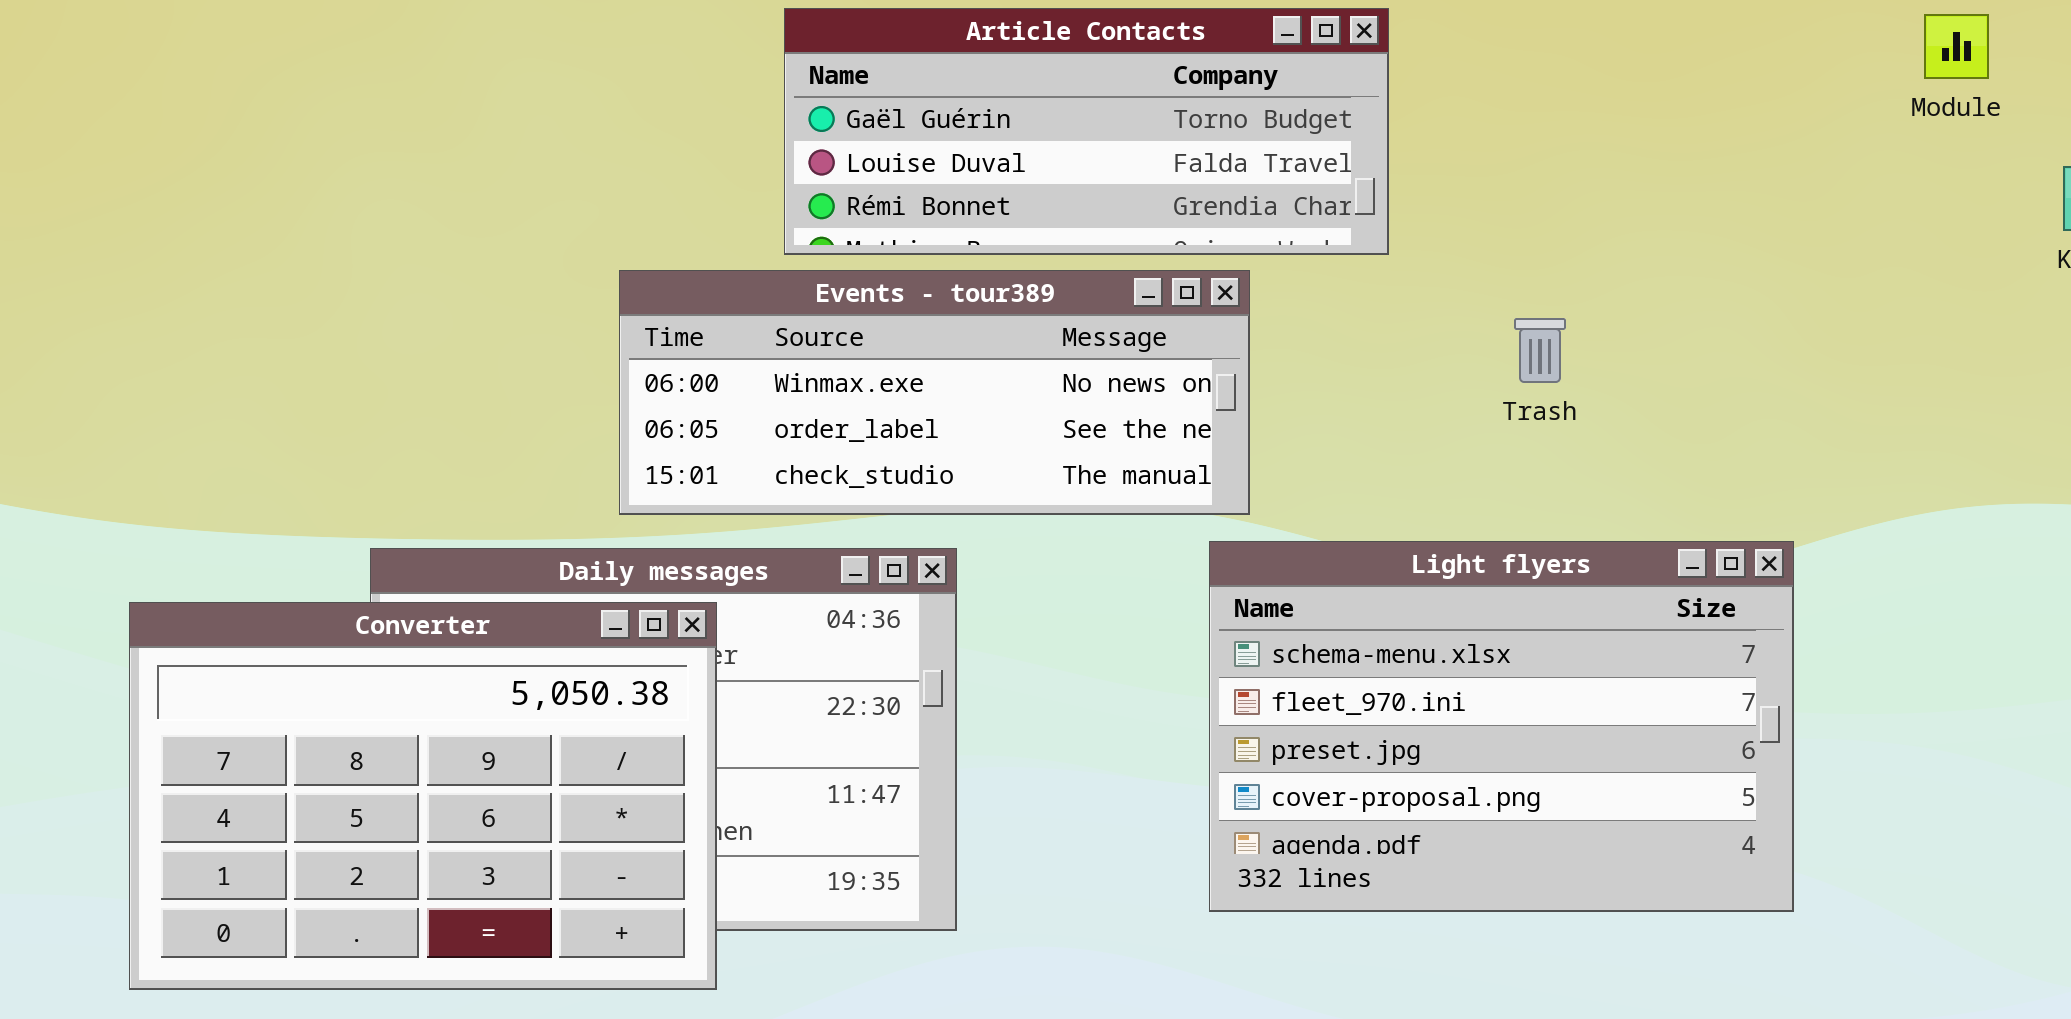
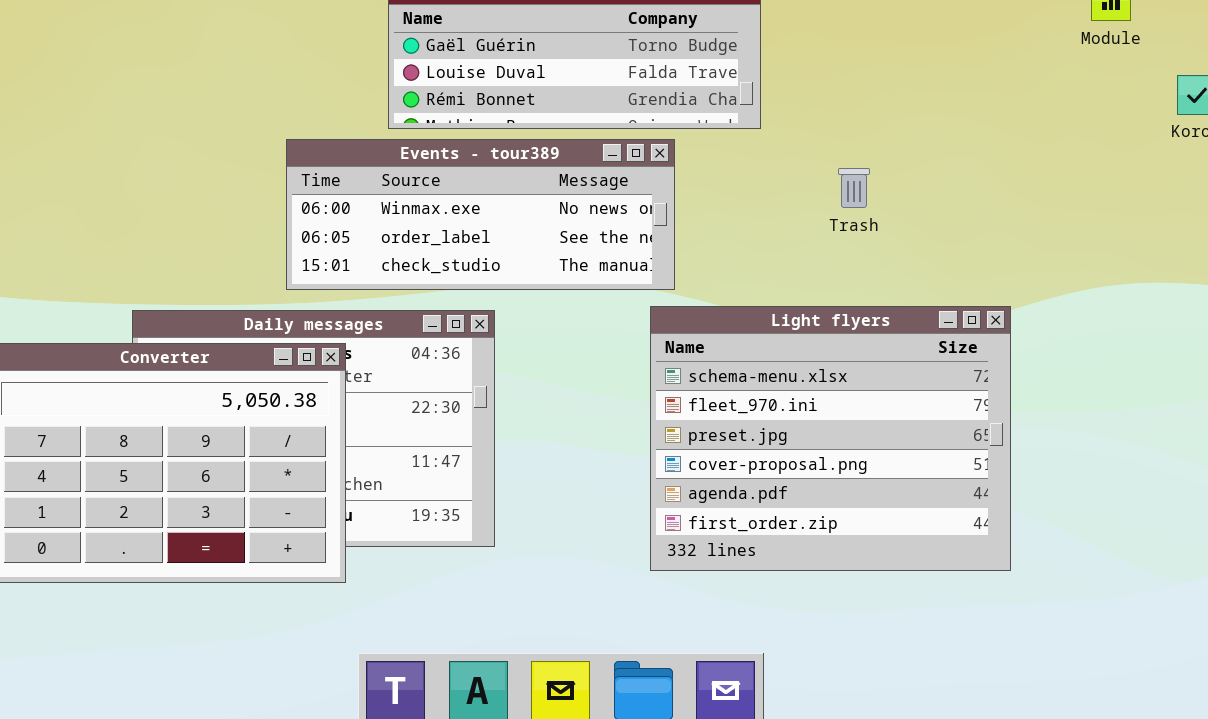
Light flyers: [1209,541,1794,912] -> [650,306,1011,571], resized

